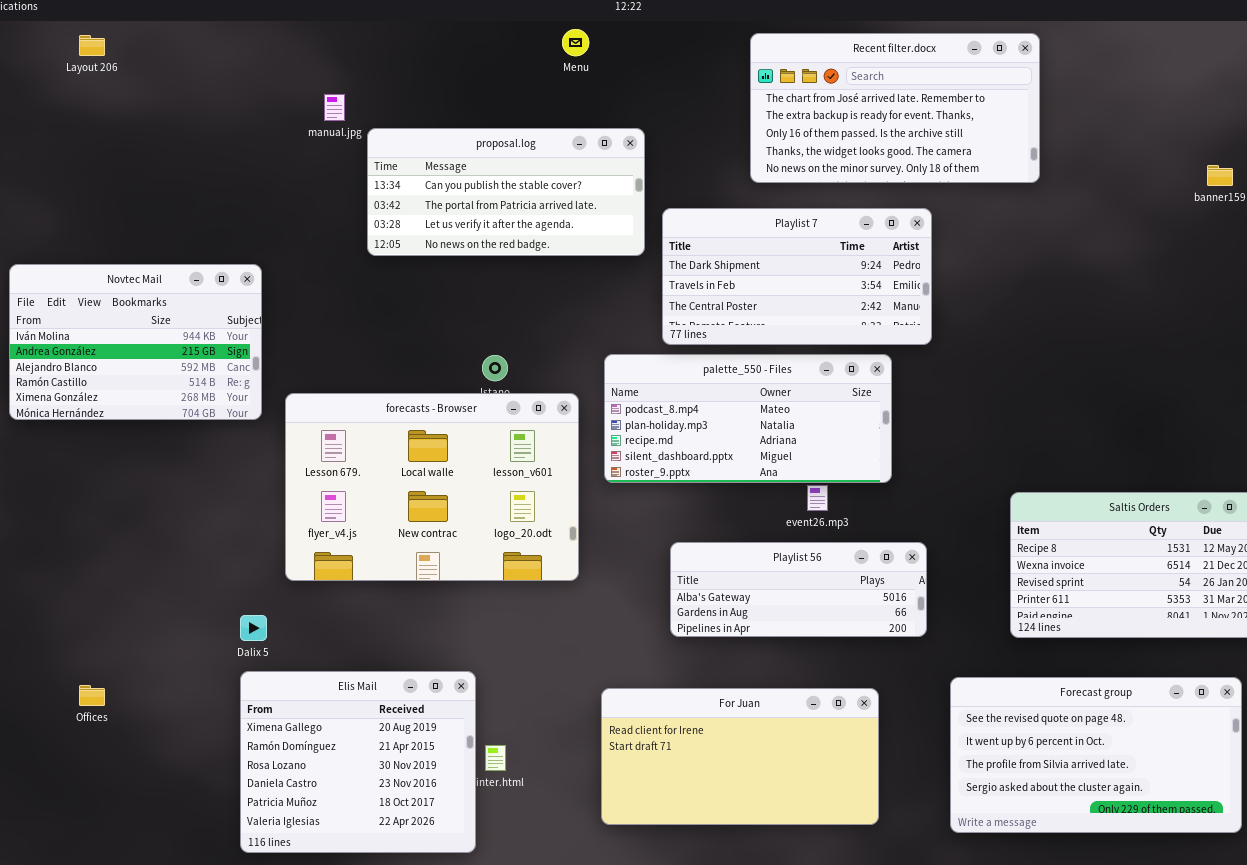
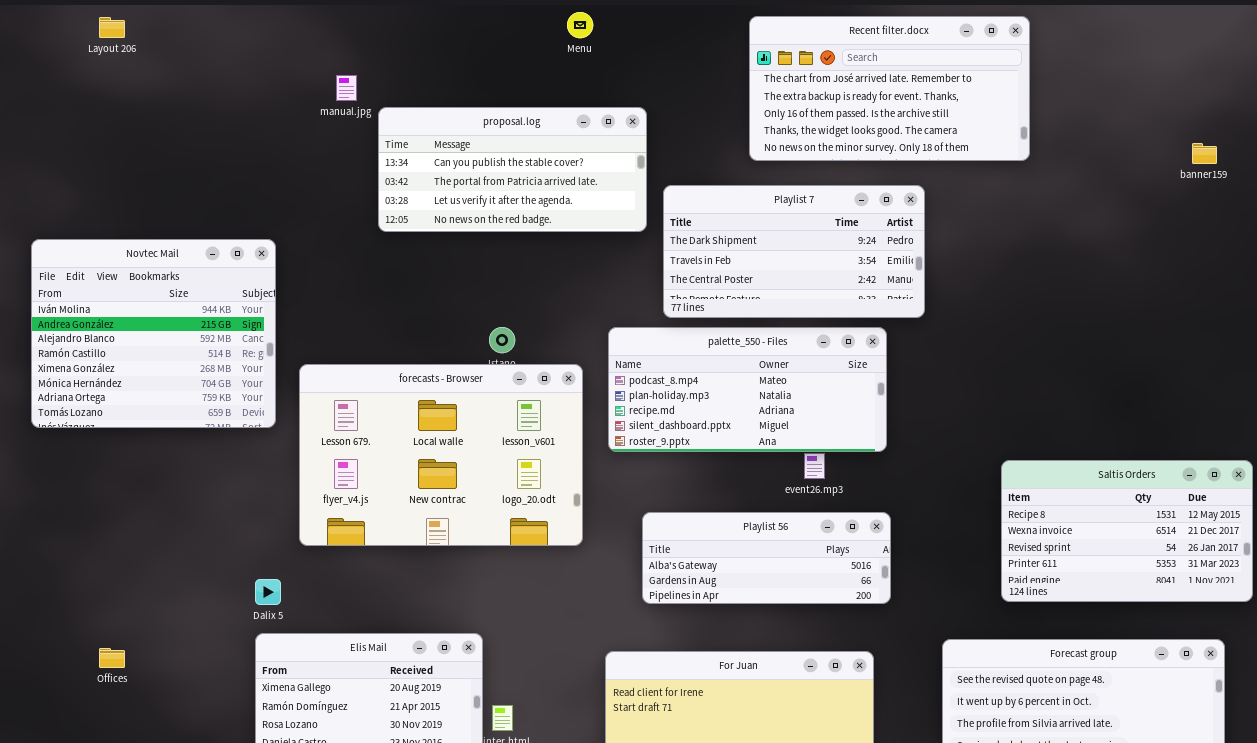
Novtec Mail: [9,264,262,420] -> [31,239,276,428], resized
Playlist 56: [670,542,927,637] -> [642,512,891,604], moved

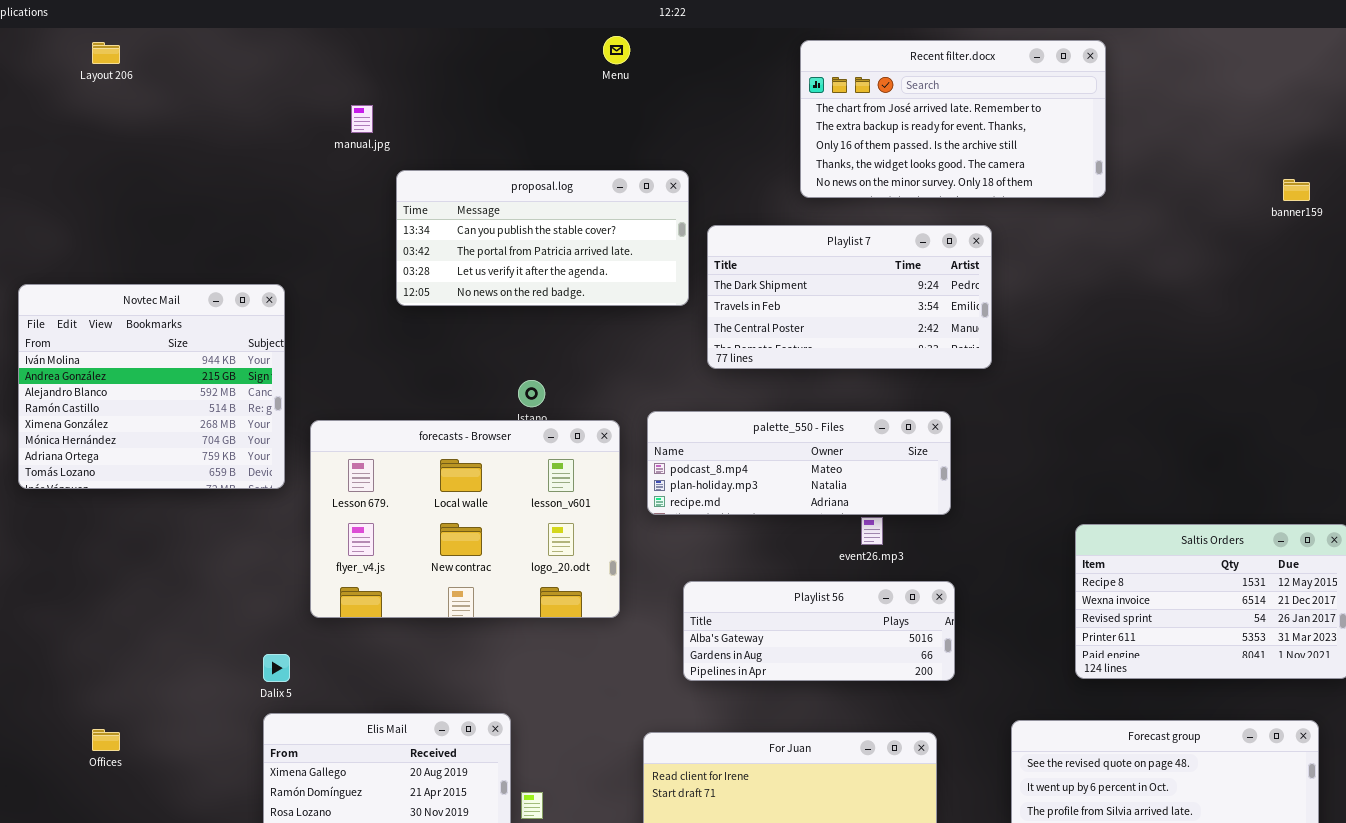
proposal.log: [378,107,647,232] -> [396,170,689,306], moved
palette_550 - Files: [608,327,887,452] -> [647,411,951,515], resized

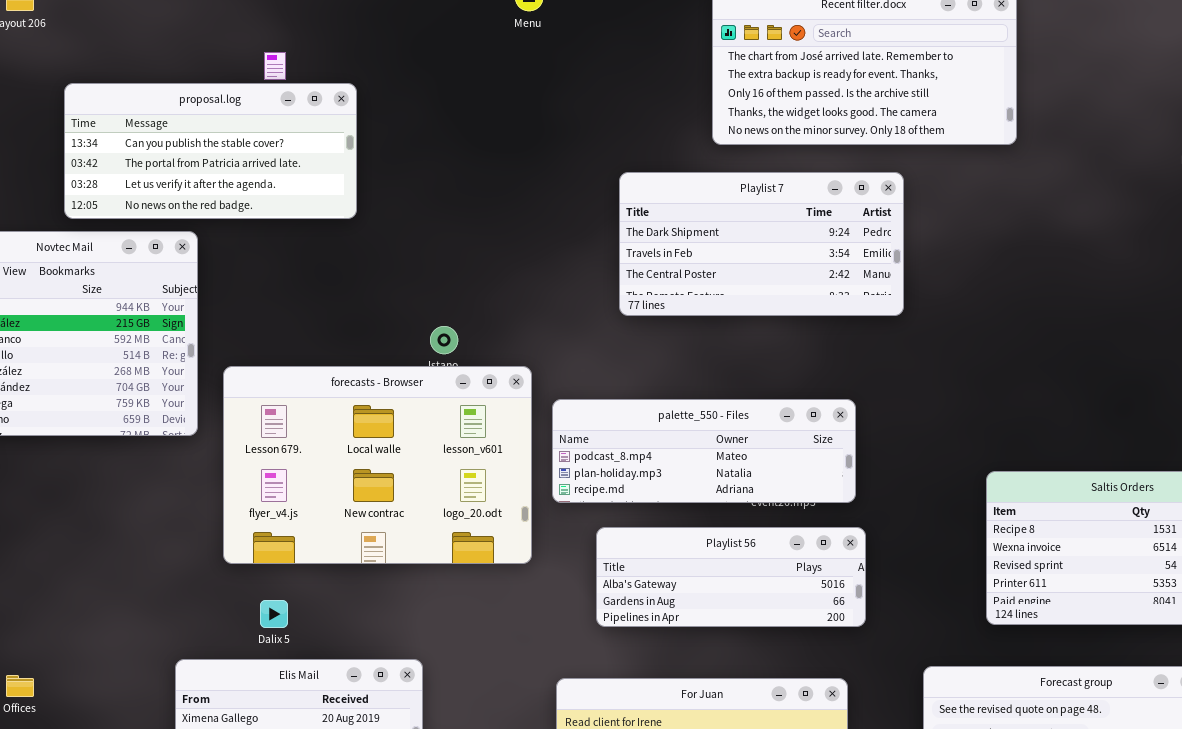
proposal.log: [396,170,689,306] -> [64,83,357,219], moved
palette_550 - Files: [647,411,951,515] -> [552,399,856,503], moved
Dalix 5: [263,654,290,682] -> [260,600,288,628], moved

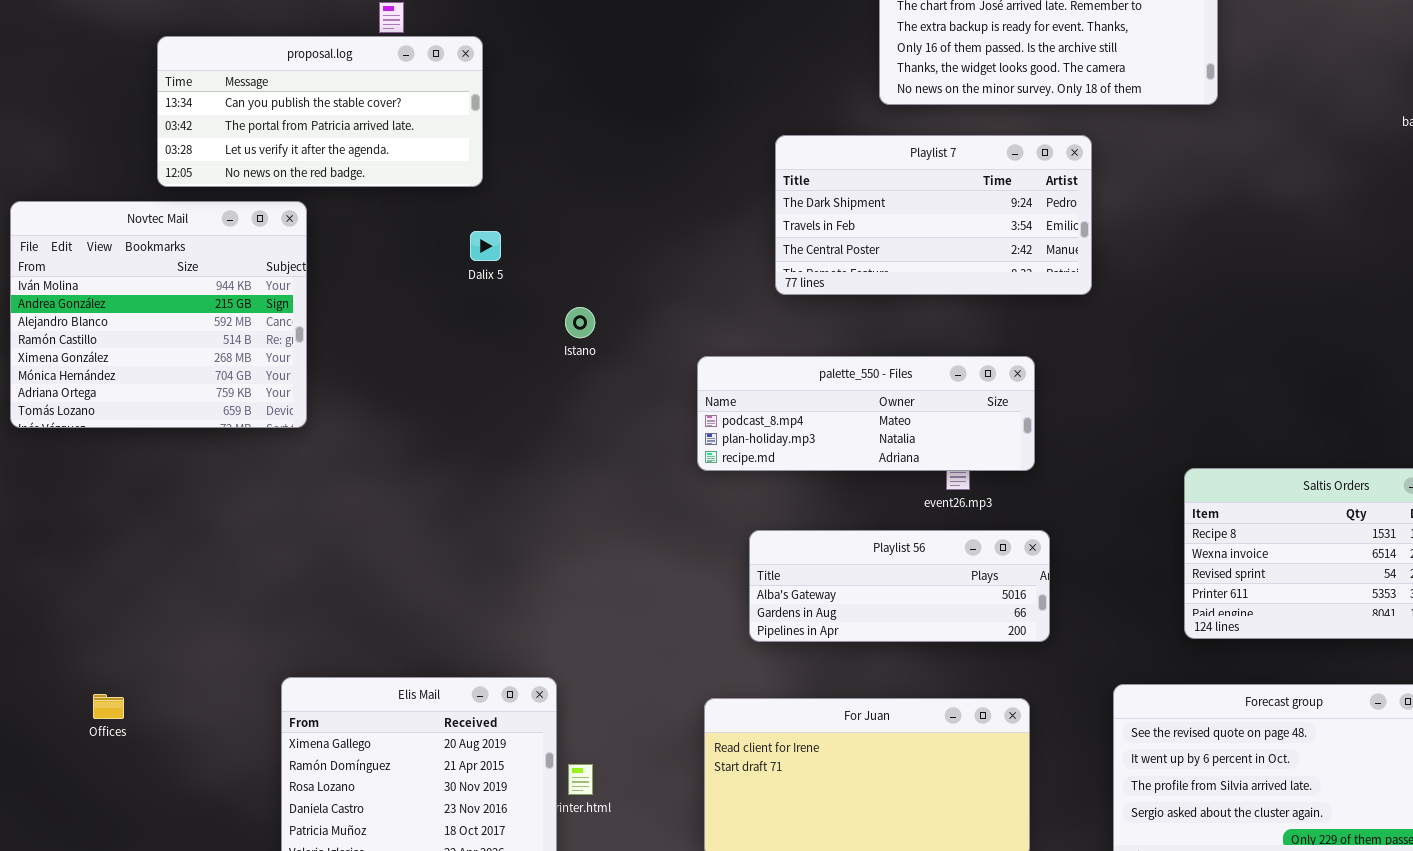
forecasts - Browser: [223,366,532,564] -> none, closed
palette_550 - Files: [552,399,856,503] -> [697,356,1035,471], moved
Dalix 5: [260,600,288,628] -> [470,231,501,261], moved

